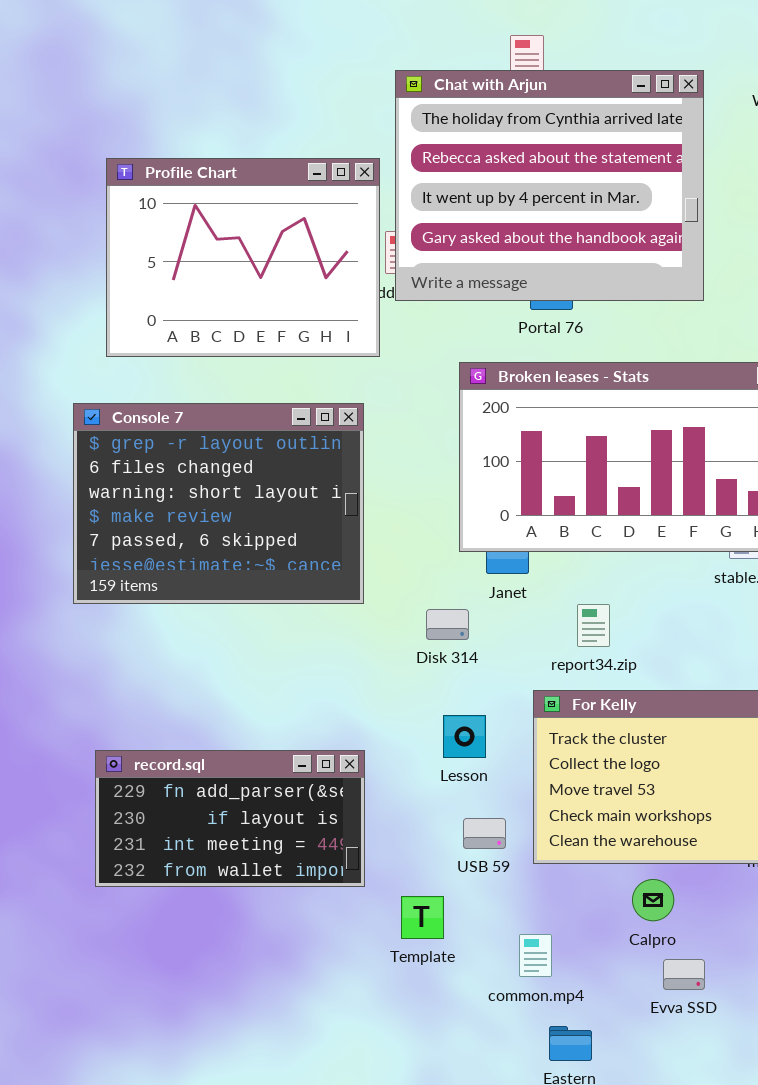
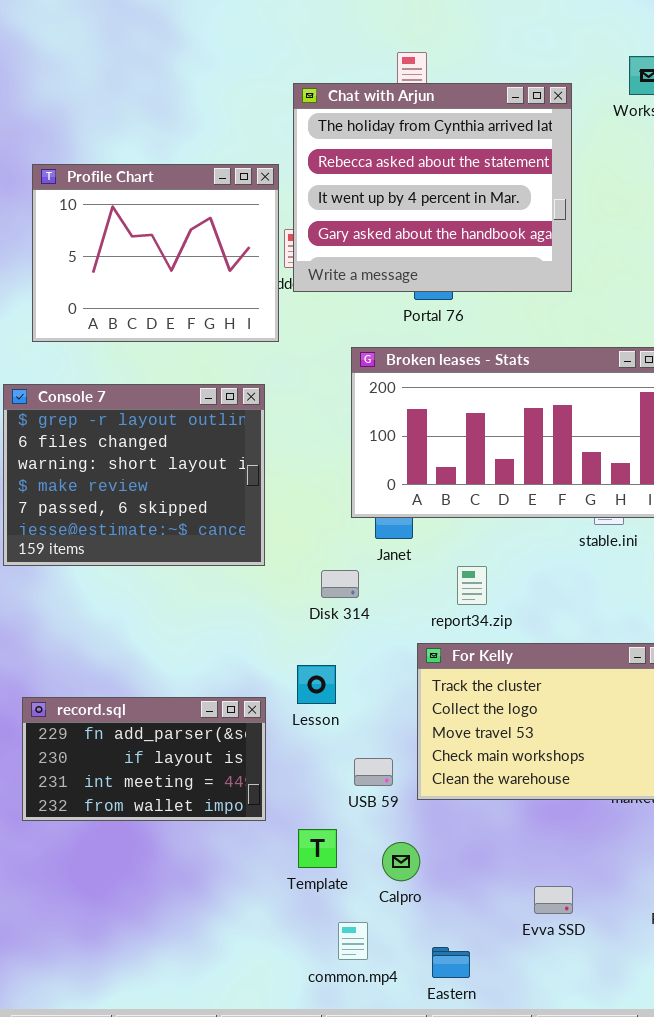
Lesson: [443,715,486,758] -> [297,665,336,704], moved
Calpro: [632,879,674,921] -> [382,842,420,881], moved
common.mp4: [519,934,552,977] -> [338,922,368,960], moved

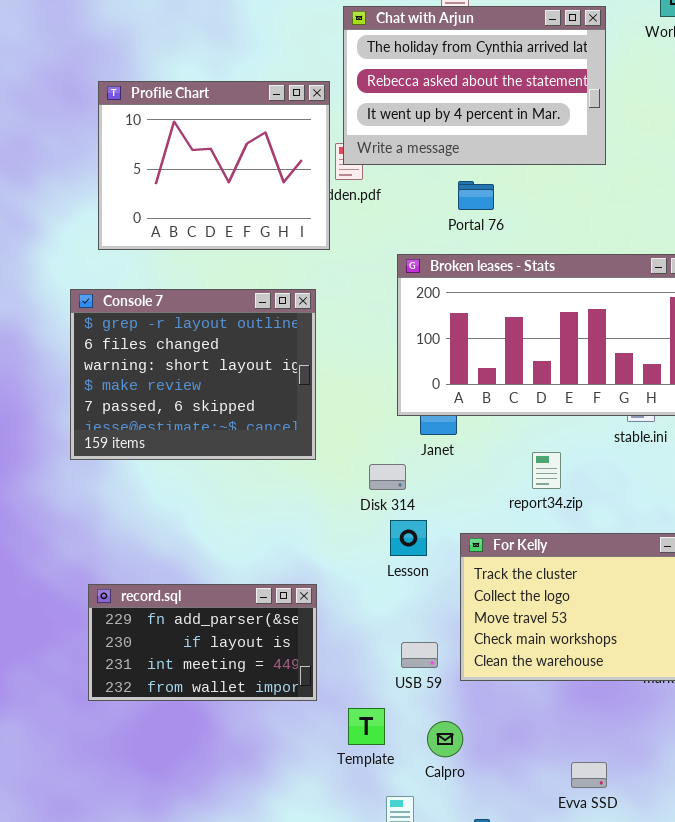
Chat with Arjun: [293,83,572,292] -> [343,6,606,165], resized
report34.zip: [457,566,487,605] -> [532,452,561,489], moved
Lesson: [297,665,336,704] -> [390,520,427,556], moved

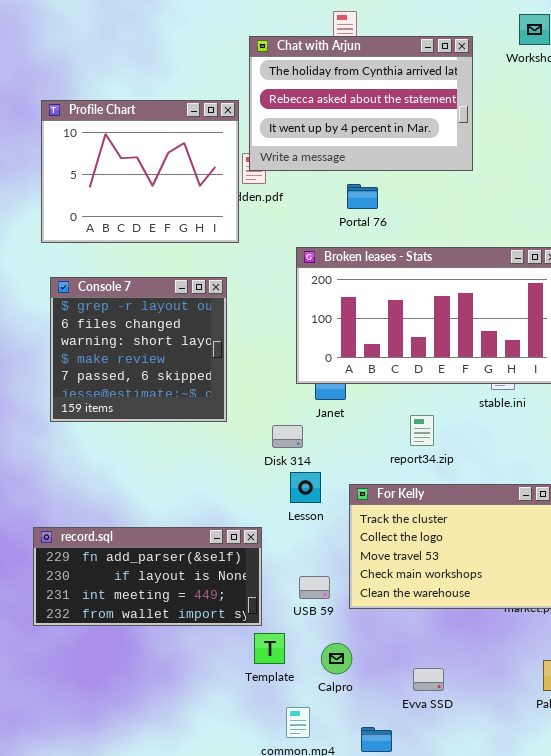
Console 7: [70,289,316,460] -> [50,277,227,422], resized
record.sql: [88,584,317,701] -> [33,527,262,626], resized
Evva SSD: [571,762,607,788] -> [413,668,444,691], moved

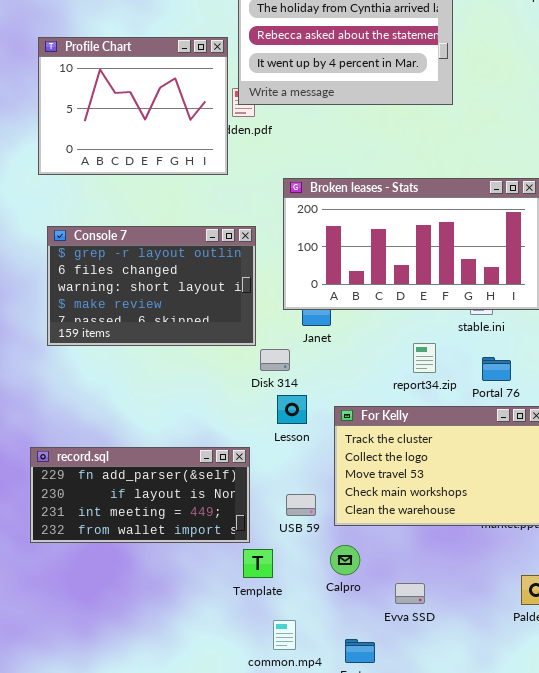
Portal 76: [347,184,378,209] -> [482,357,511,381], moved
Console 7: [50,277,227,422] -> [47,226,256,346], resized
report34.zip: [410,415,434,446] -> [413,343,436,373], moved
Calpro: [321,643,352,674] -> [330,545,360,575], moved

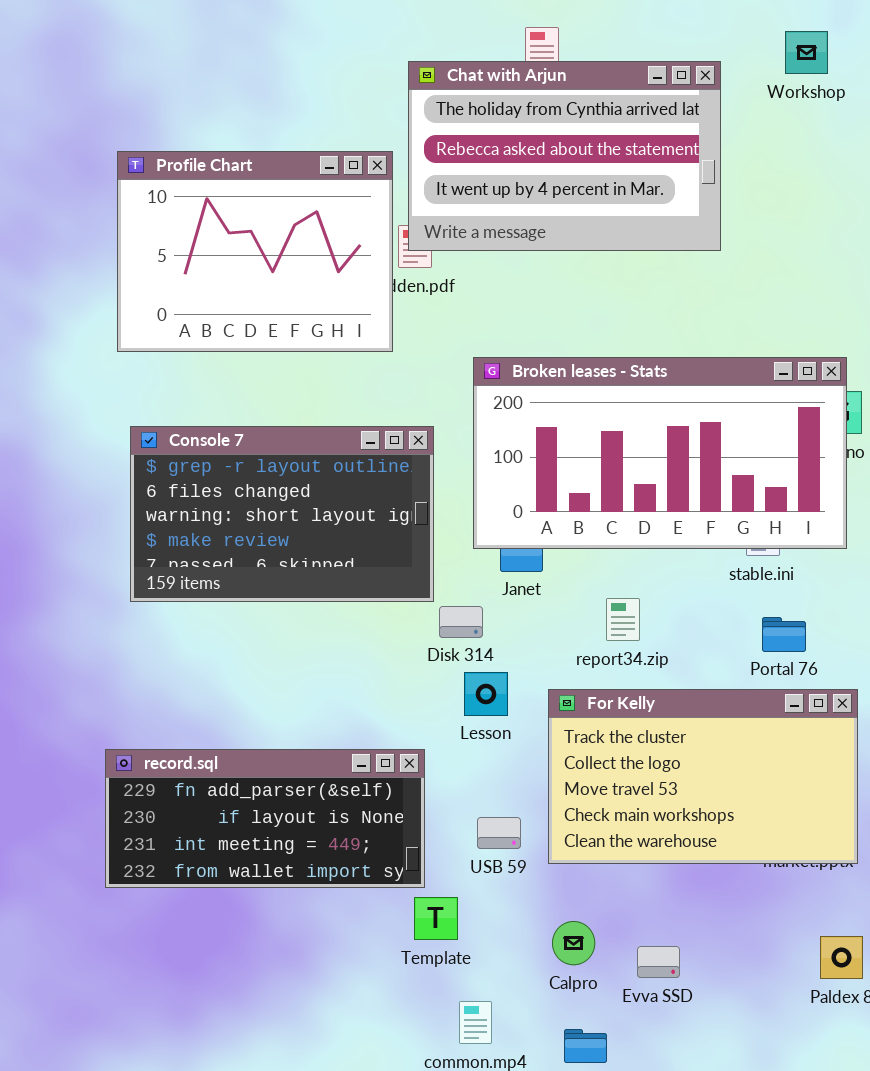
report34.zip: [413,343,436,373] -> [606,598,640,641], moved
Calpro: [330,545,360,575] -> [552,921,595,965], moved

